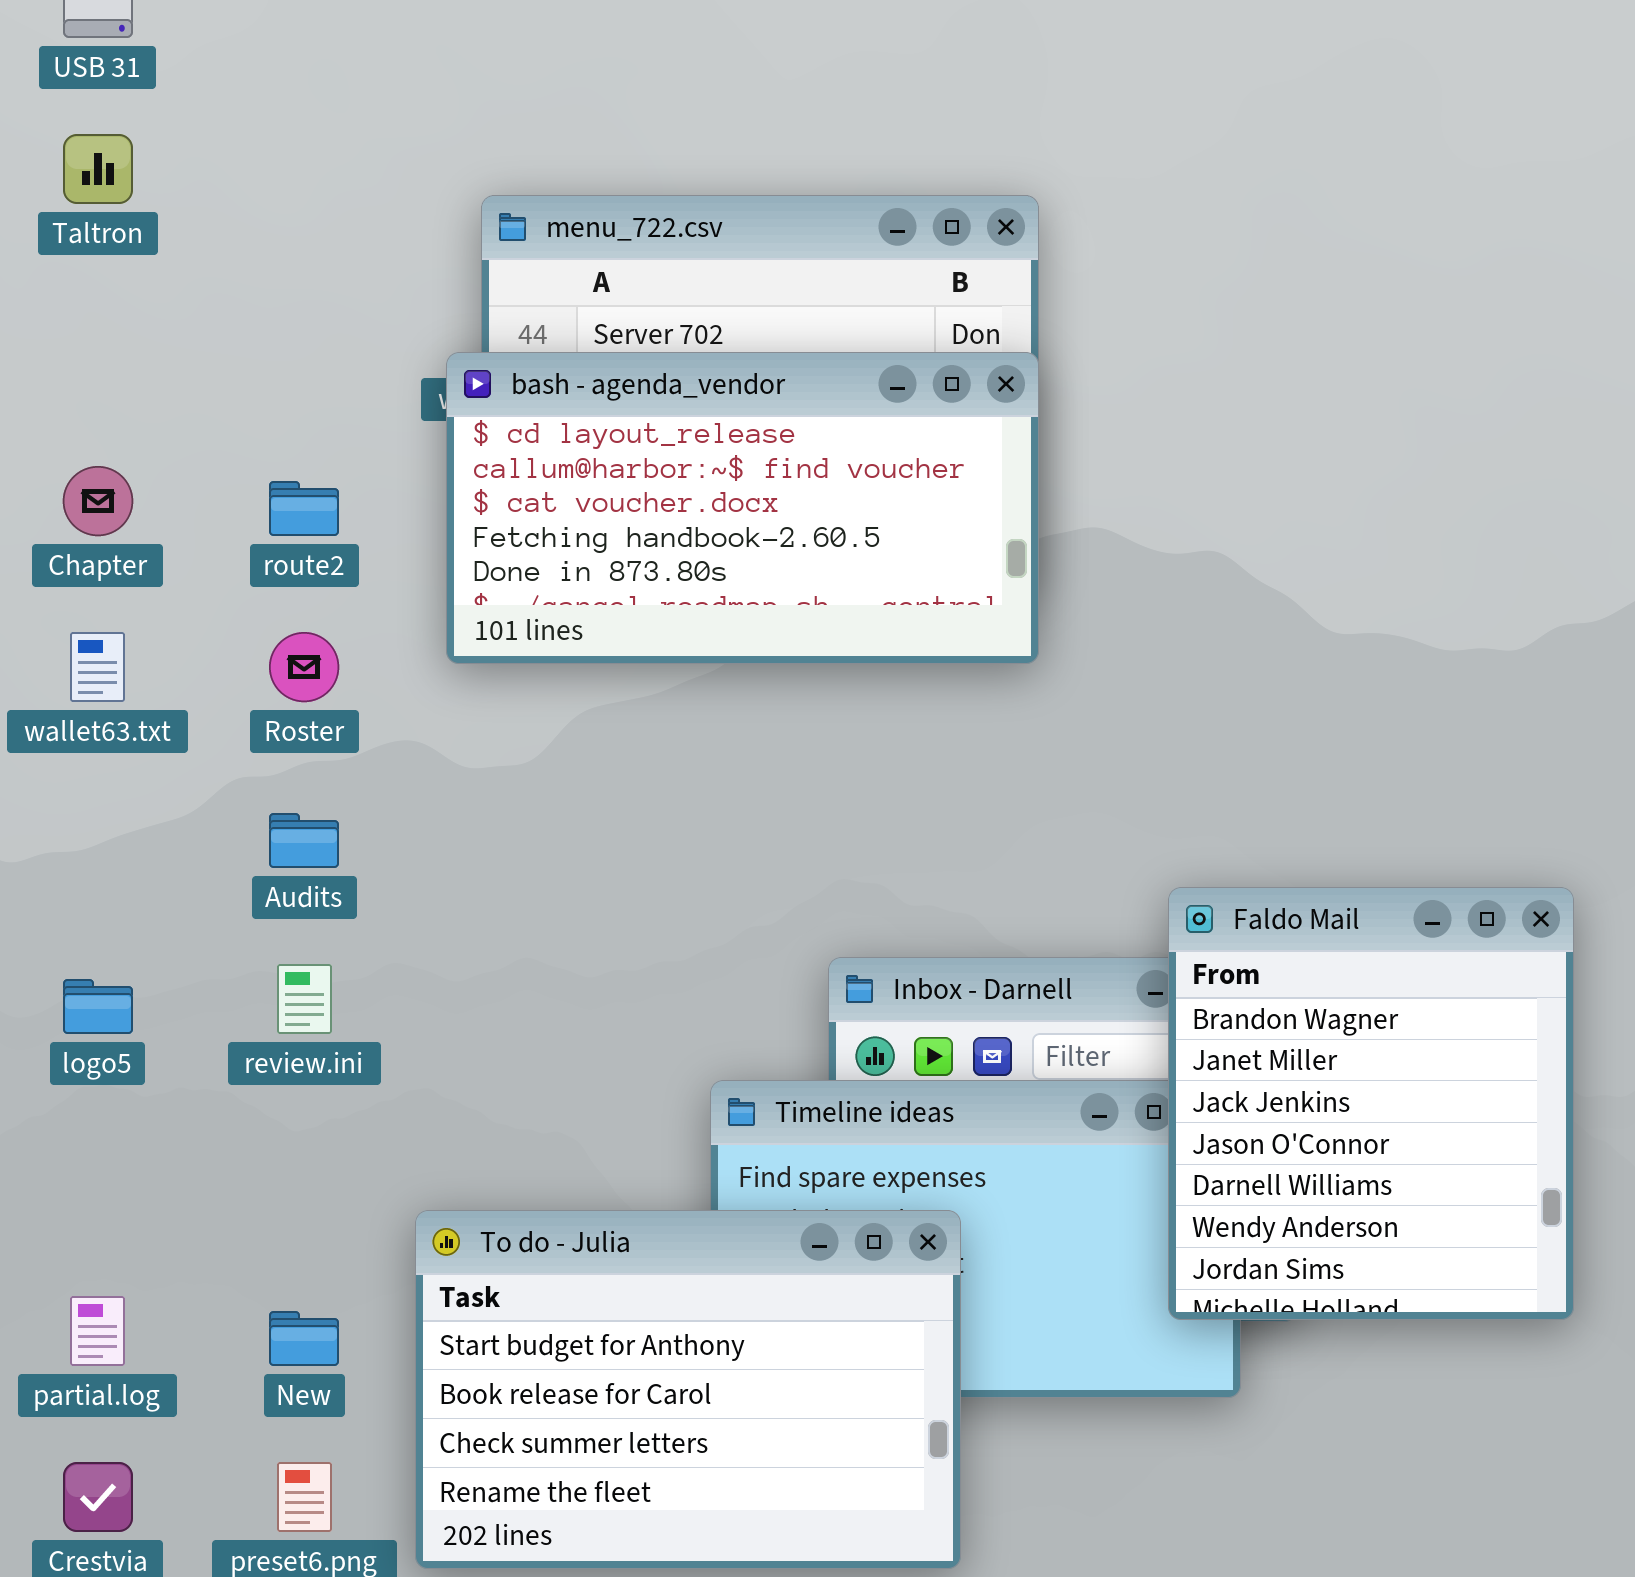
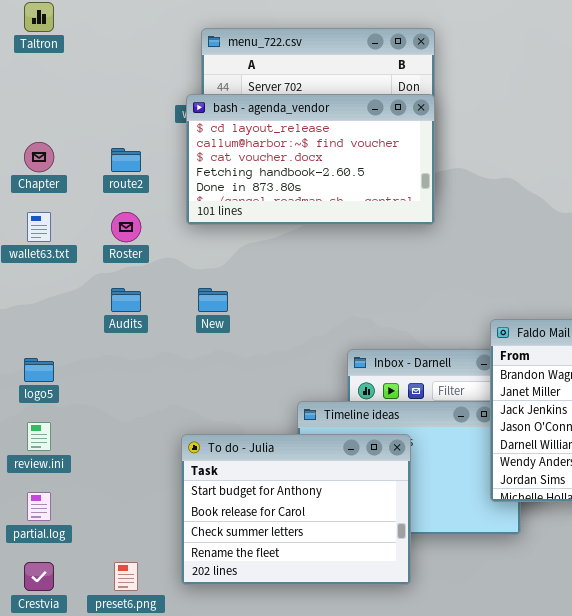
review.ini: [277,964,332,1034] -> [27,422,51,451], moved
To do - Julia: [415,1210,961,1569] -> [181,434,411,585], moved
New: [269,1311,339,1366] -> [198,288,228,312], moved

